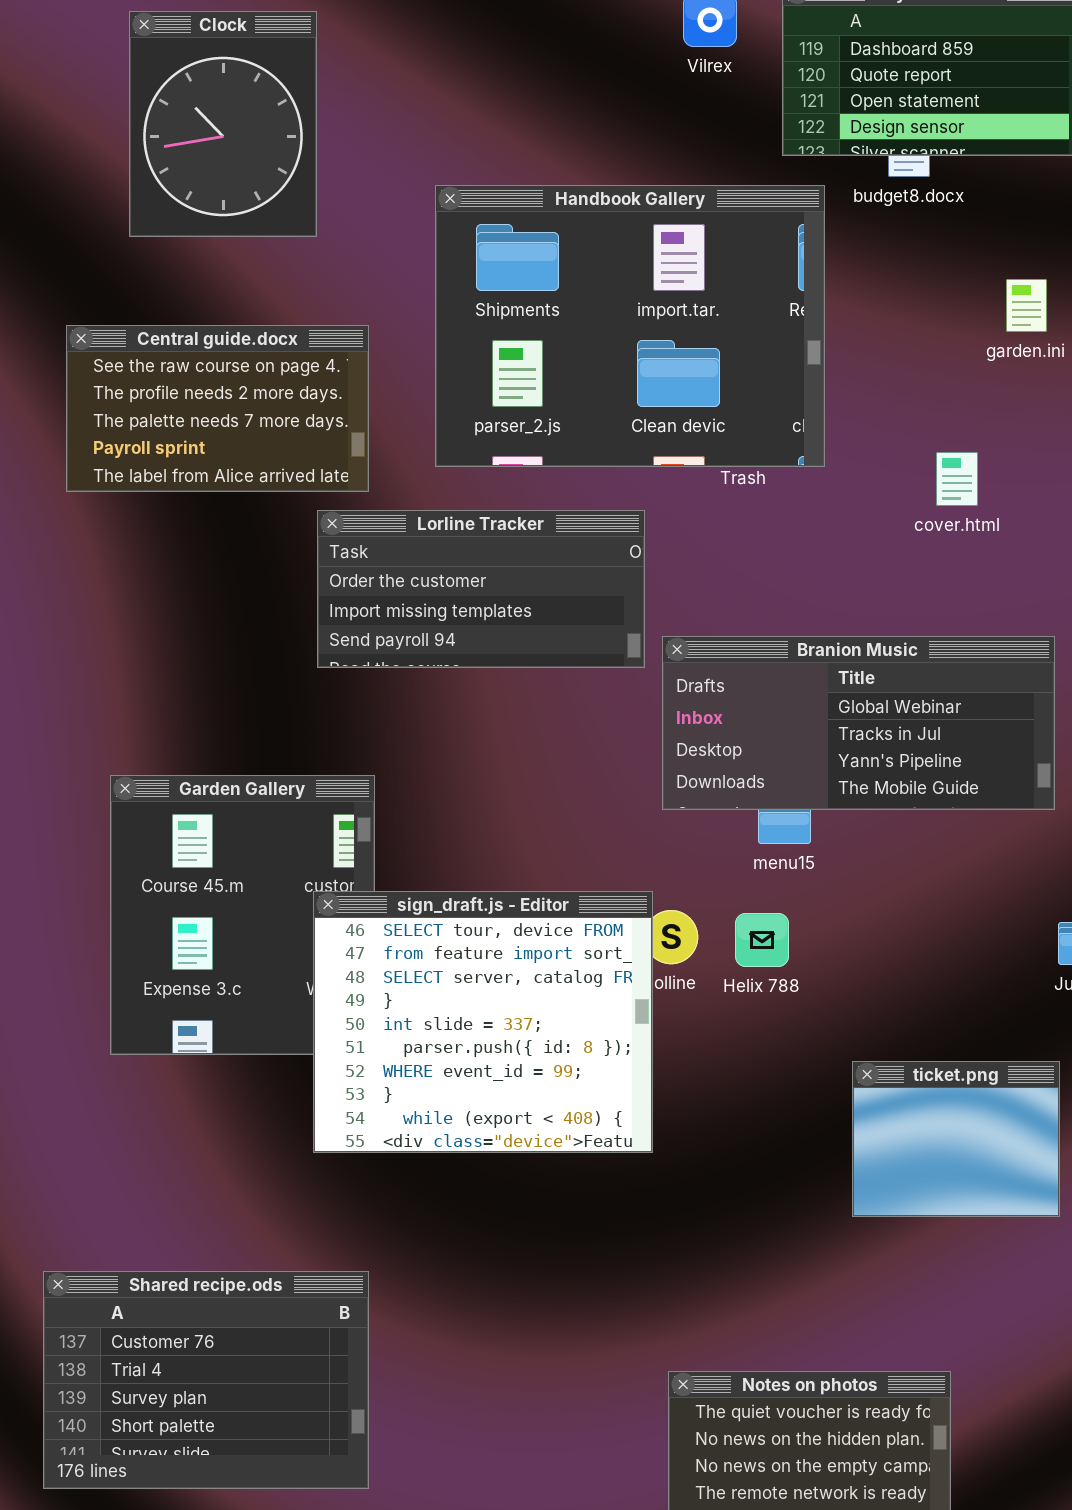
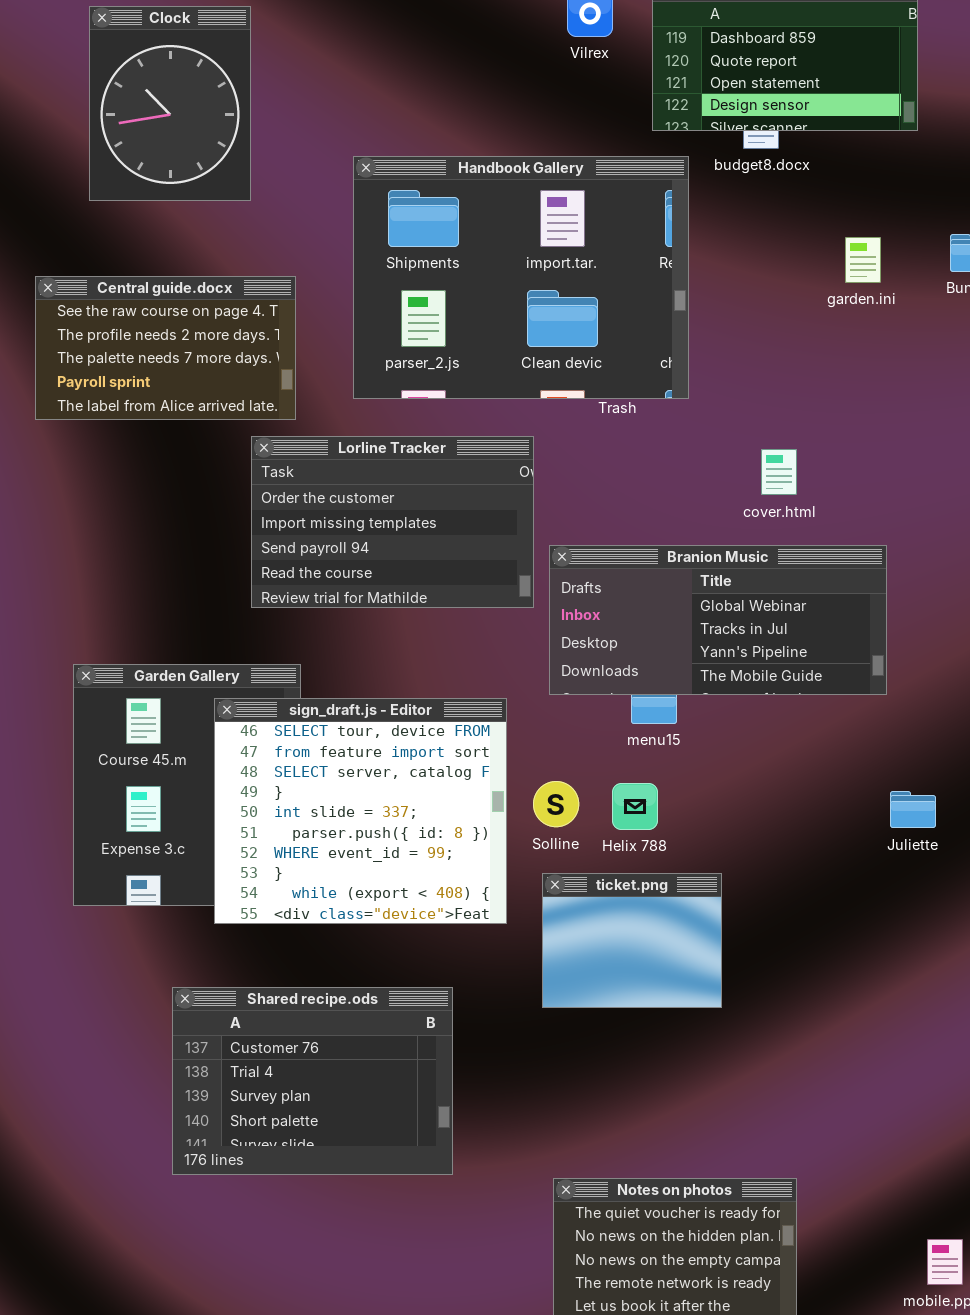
cover.html: [936,452,978,506] -> [761,449,797,495], moved
Lorline Tracker: [317,510,645,668] -> [251,436,534,608], resized
sign_draft.js - Editor: [313,891,653,1153] -> [214,698,507,924], moved
ticket.png: [852,1061,1060,1217] -> [542,873,722,1008], moved
Shared recipe.ods: [43,1271,369,1489] -> [172,987,453,1175], moved

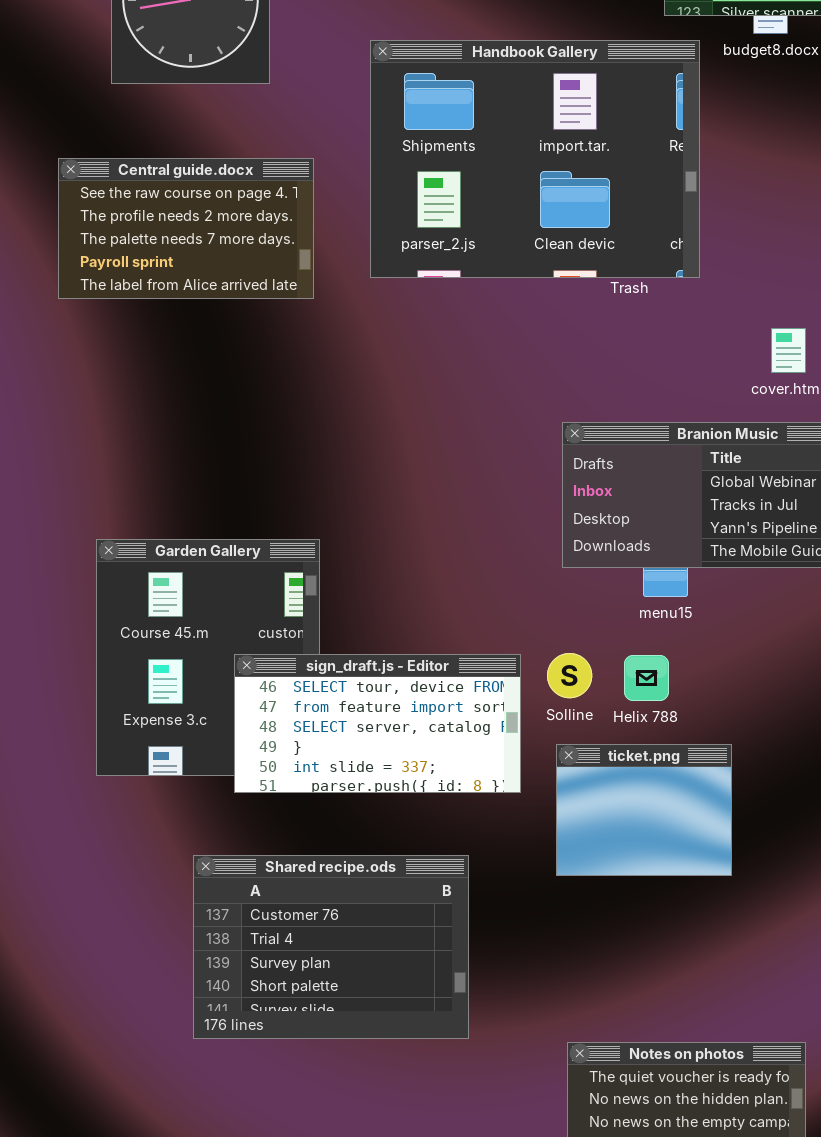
Lorline Tracker: [251,436,534,608] -> none, closed
sign_draft.js - Editor: [214,698,507,924] -> [234,654,521,793], resized

